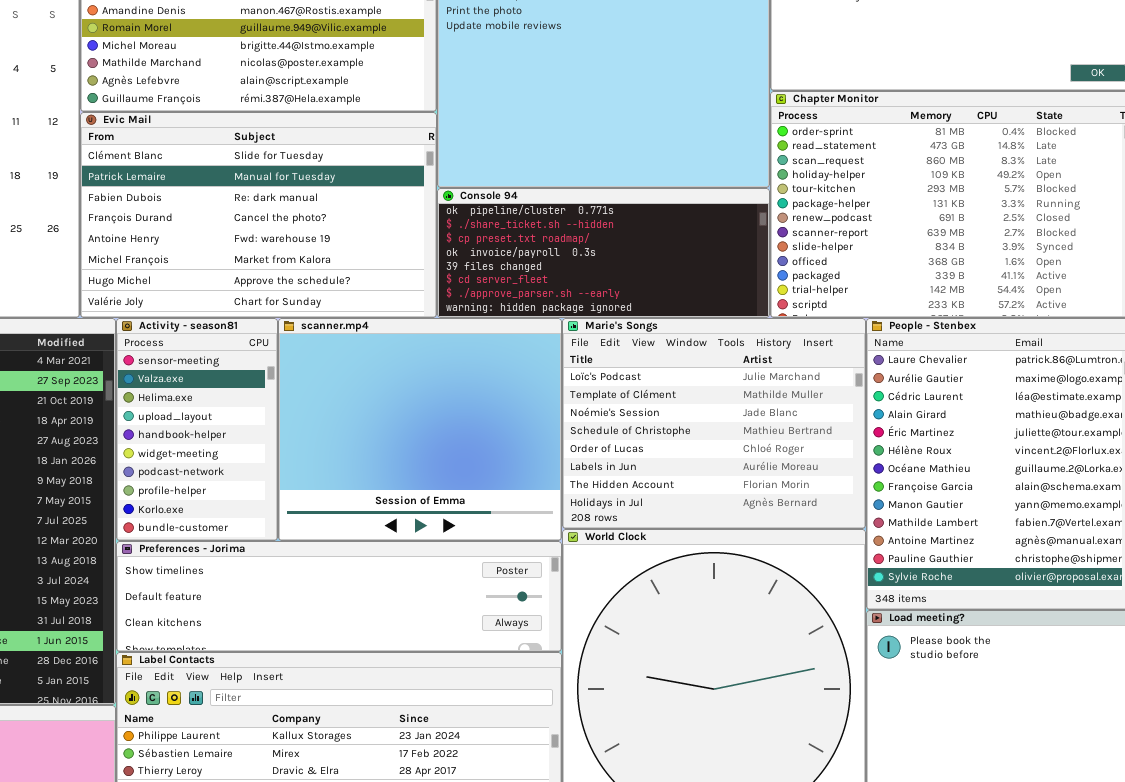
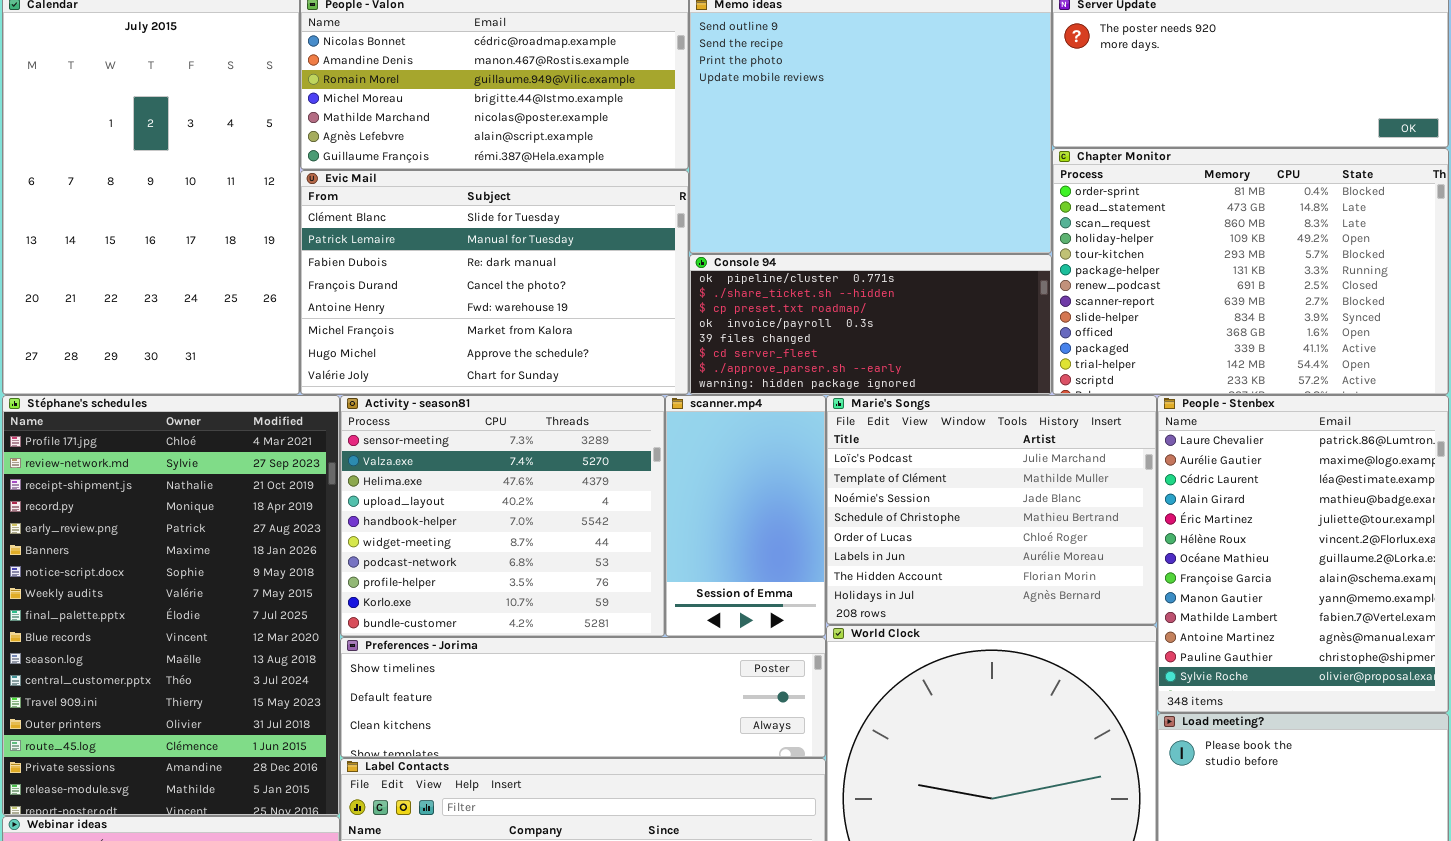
Activity - season81: [116,318,278,541] -> [340,395,665,637], resized
scanner.mp4: [278,318,562,541] -> [665,395,826,637], resized

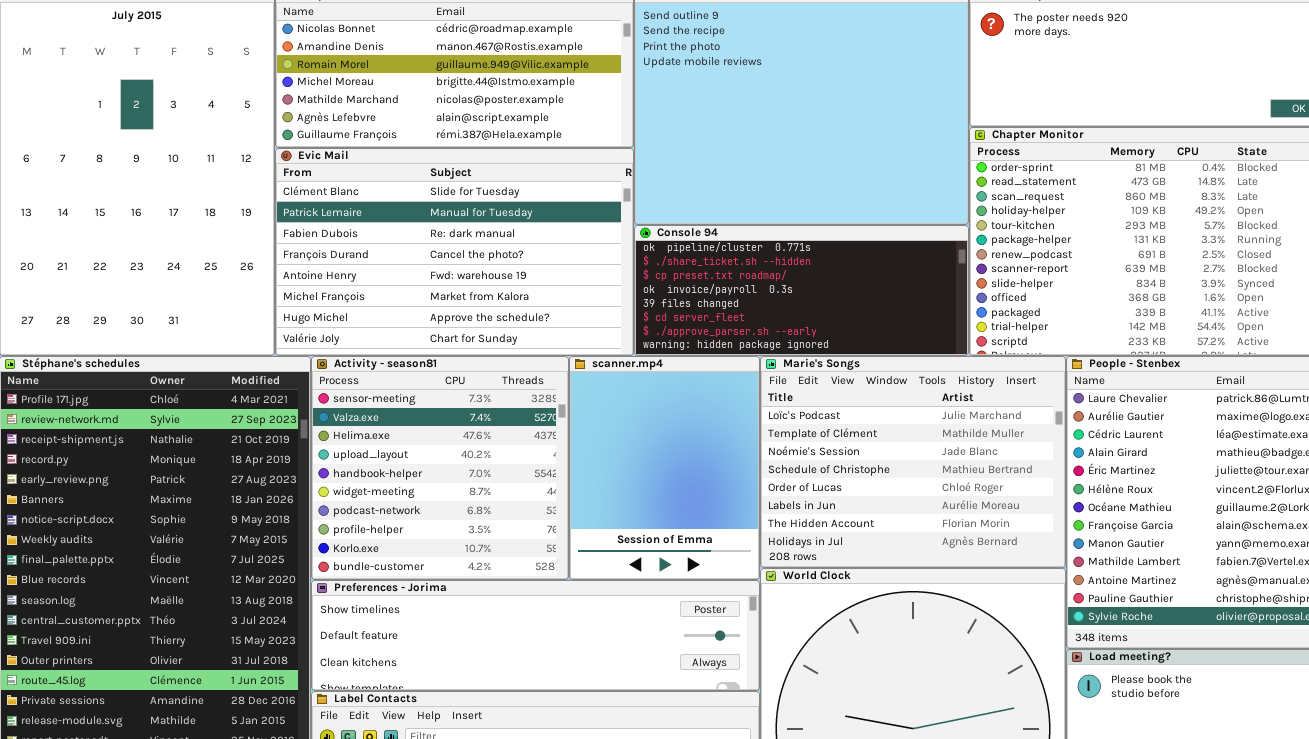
Activity - season81: [340,395,665,637] -> [311,356,569,580], resized
scanner.mp4: [665,395,826,637] -> [569,356,760,580], resized

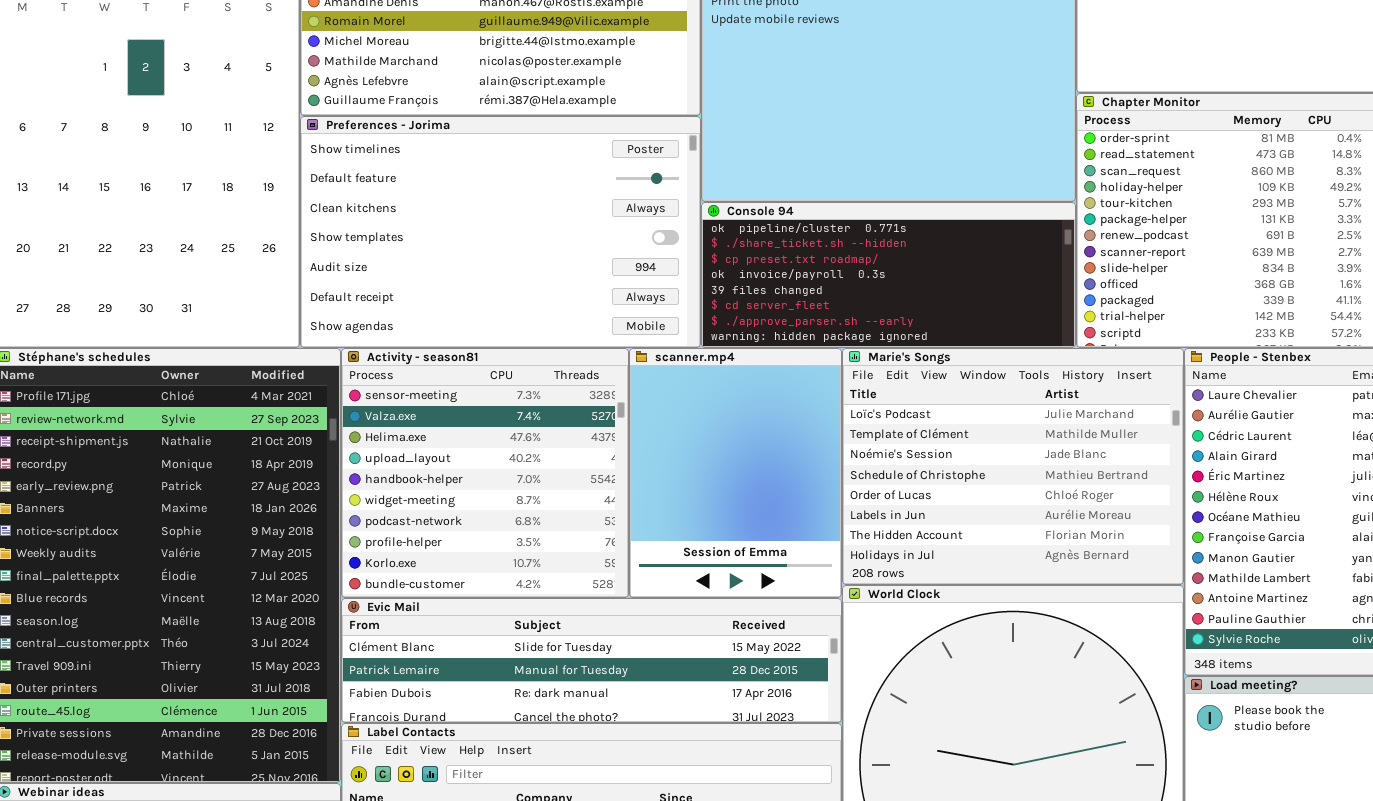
Evic Mail: [275,148,634,356] -> [341,598,842,723], moved, resized
Preferences - Jorima: [311,580,760,691] -> [300,116,701,348], moved, resized

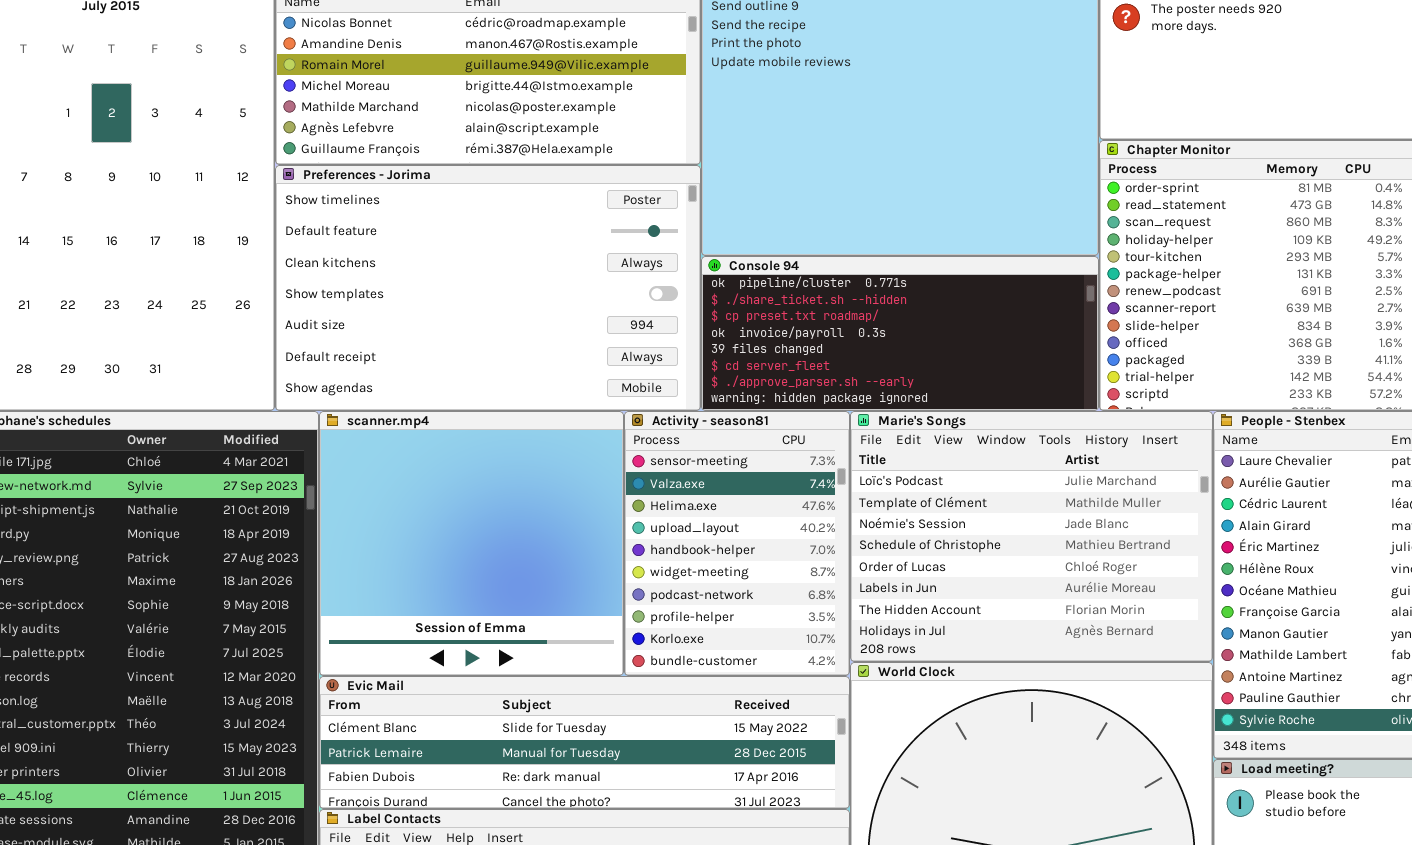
Activity - season81: [341,348,629,598] -> [624,411,850,676], moved, resized
scanner.mp4: [629,348,842,598] -> [319,411,624,676], moved, resized

